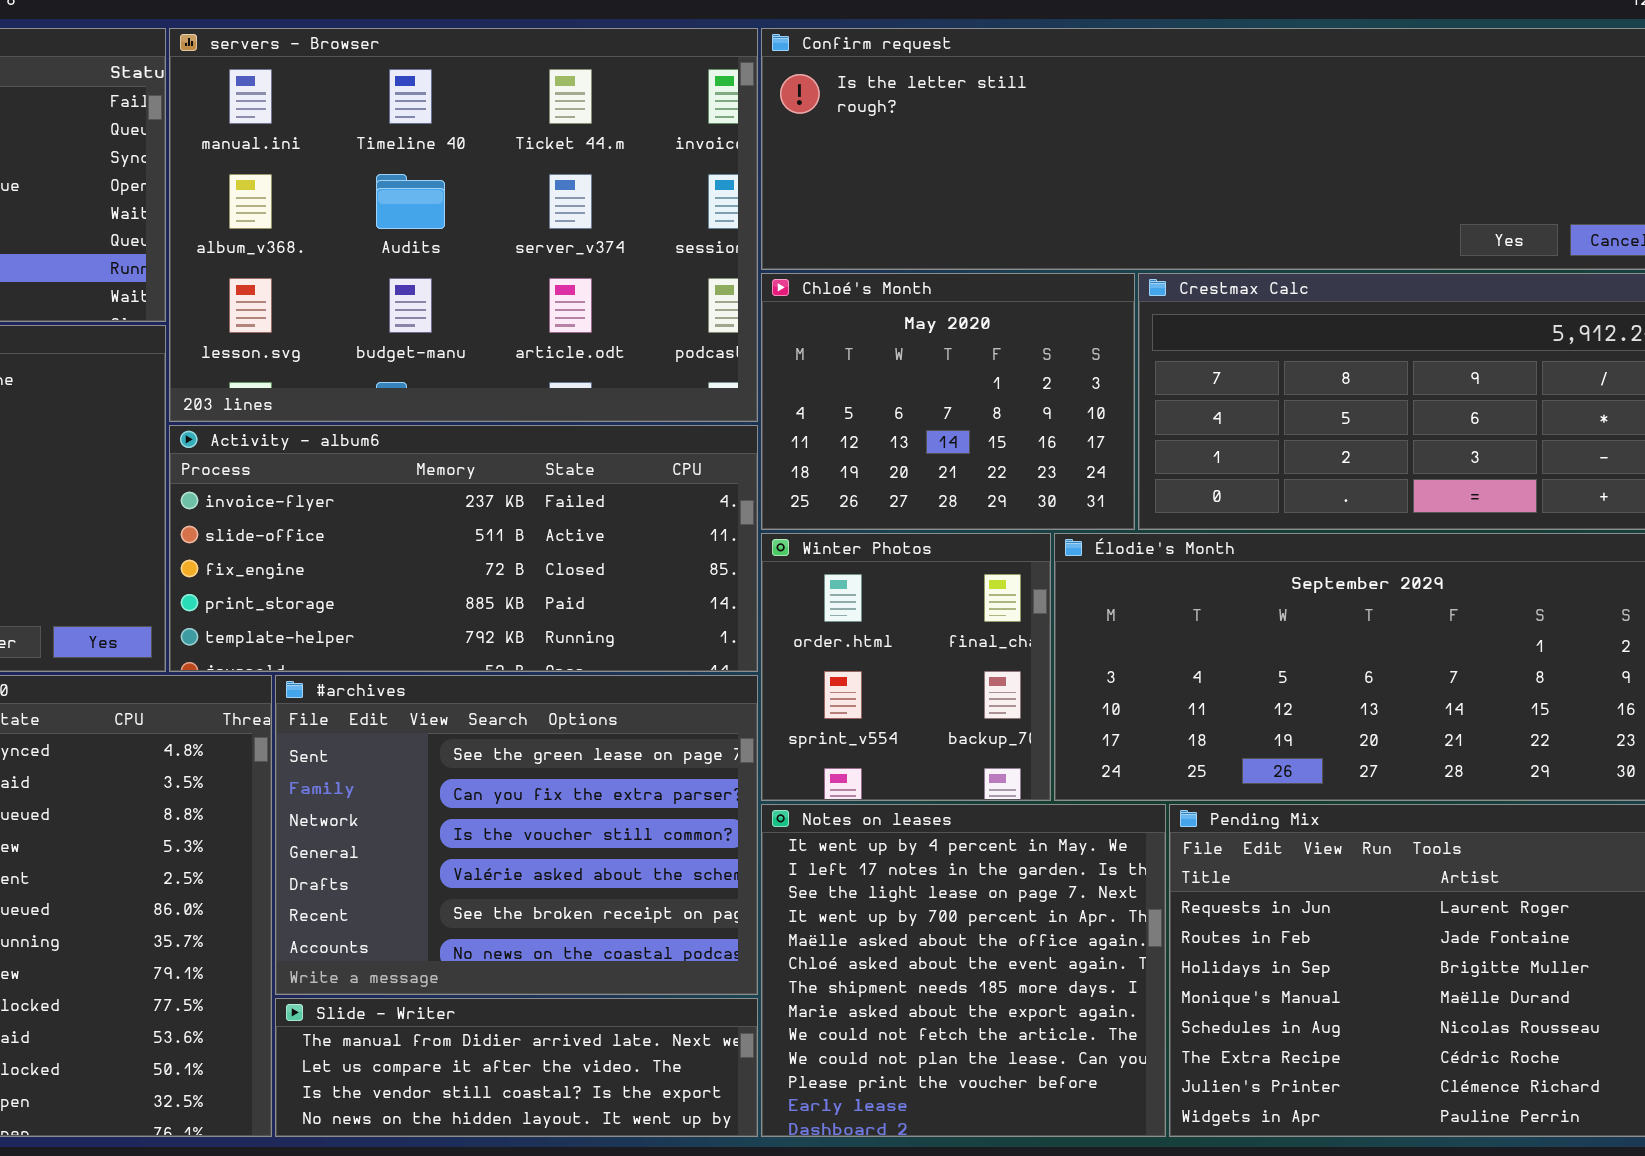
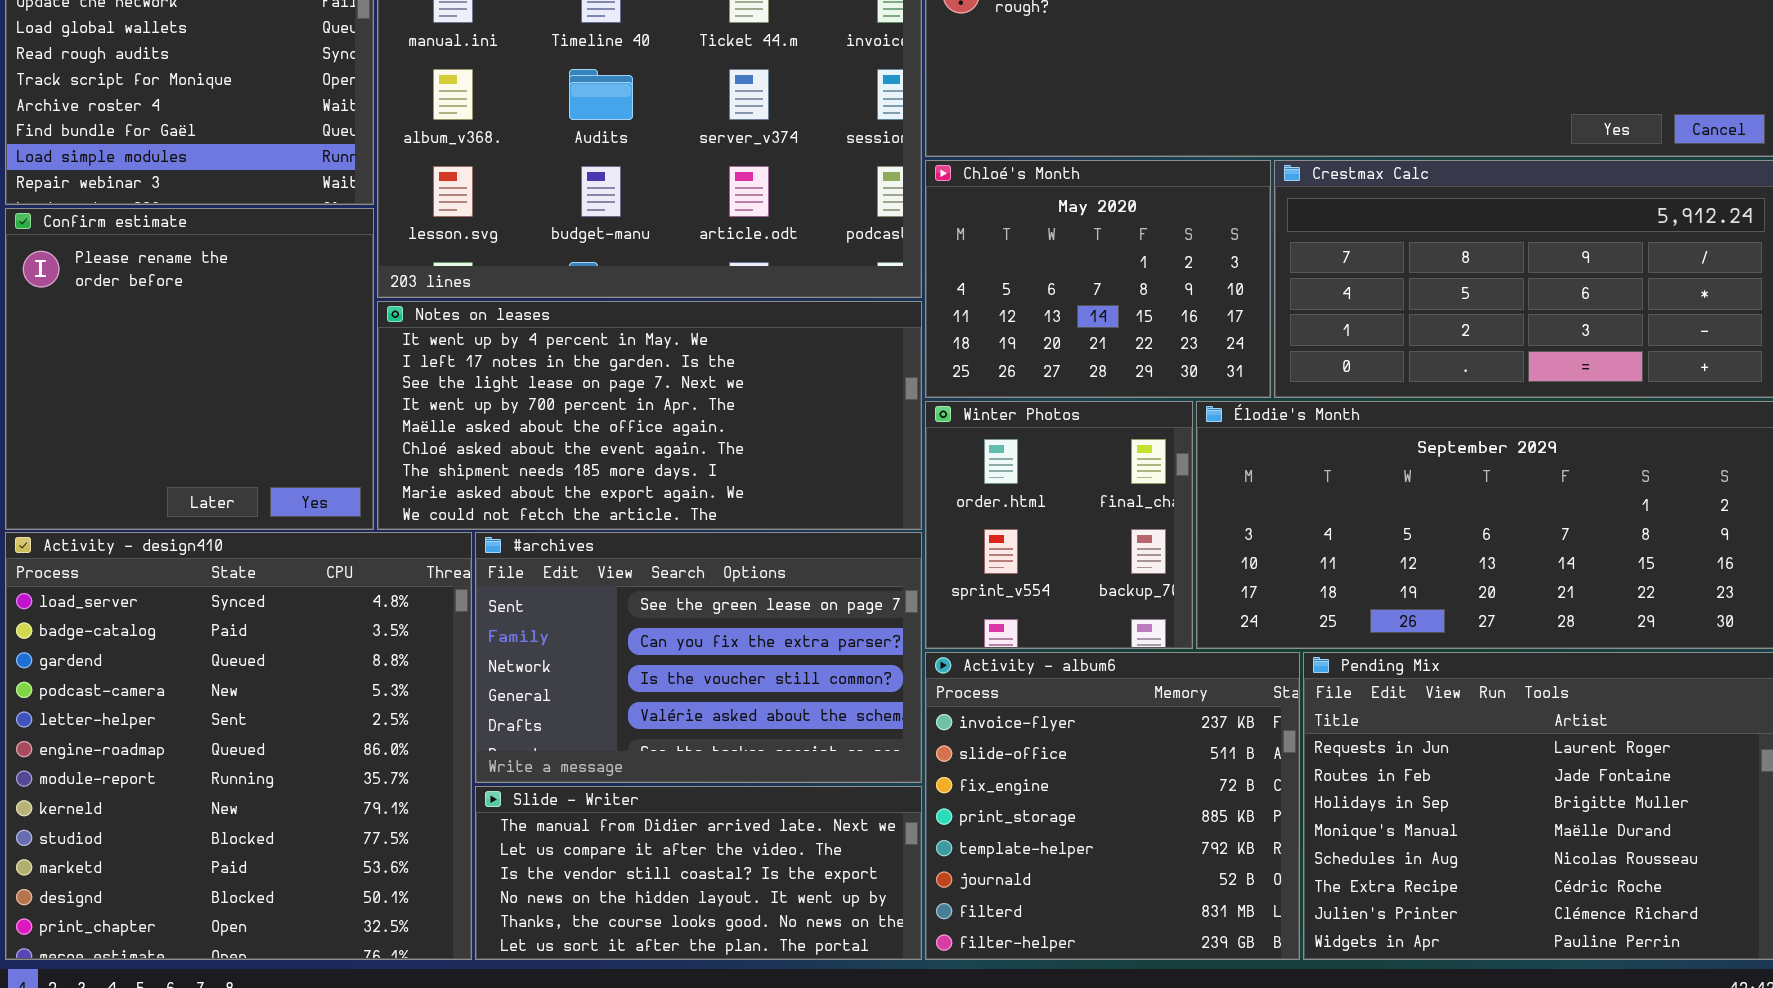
Activity - album6: [169,425,758,672] -> [925,652,1300,960], moved, resized
#archives: [275,675,758,995] -> [475,532,922,783], resized
Notes on leases: [761,804,1166,1137] -> [377,301,922,530], moved, resized
Slide - Writer: [275,998,758,1137] -> [475,786,922,960], resized

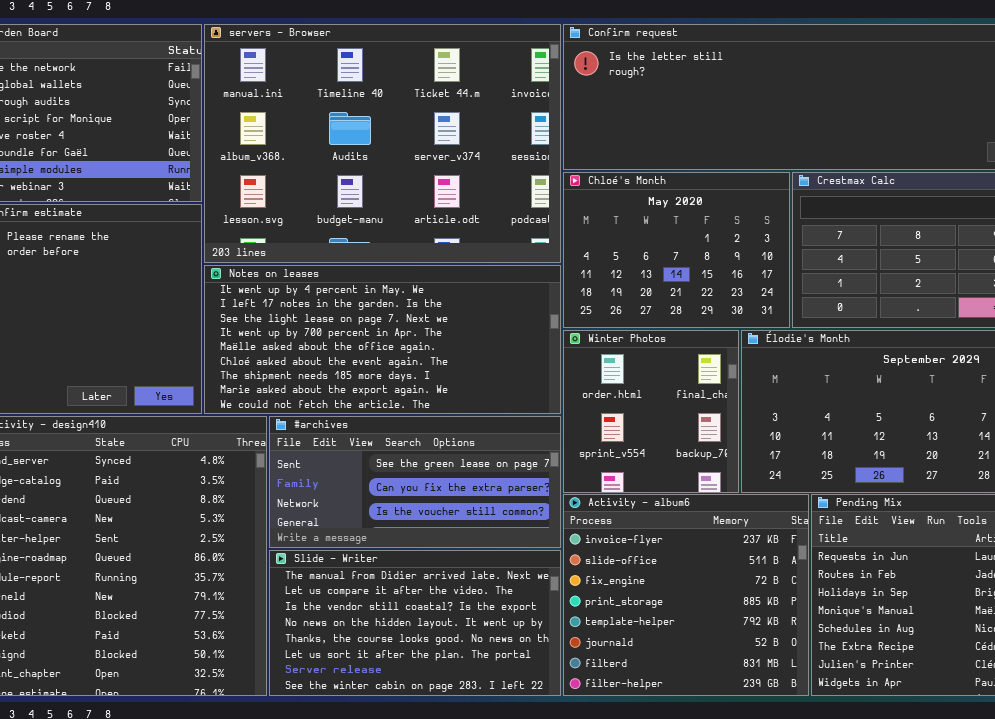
#archives: [475,532,922,783] -> [269,416,561,548], resized
Slide - Writer: [475,786,922,960] -> [269,550,561,696], resized

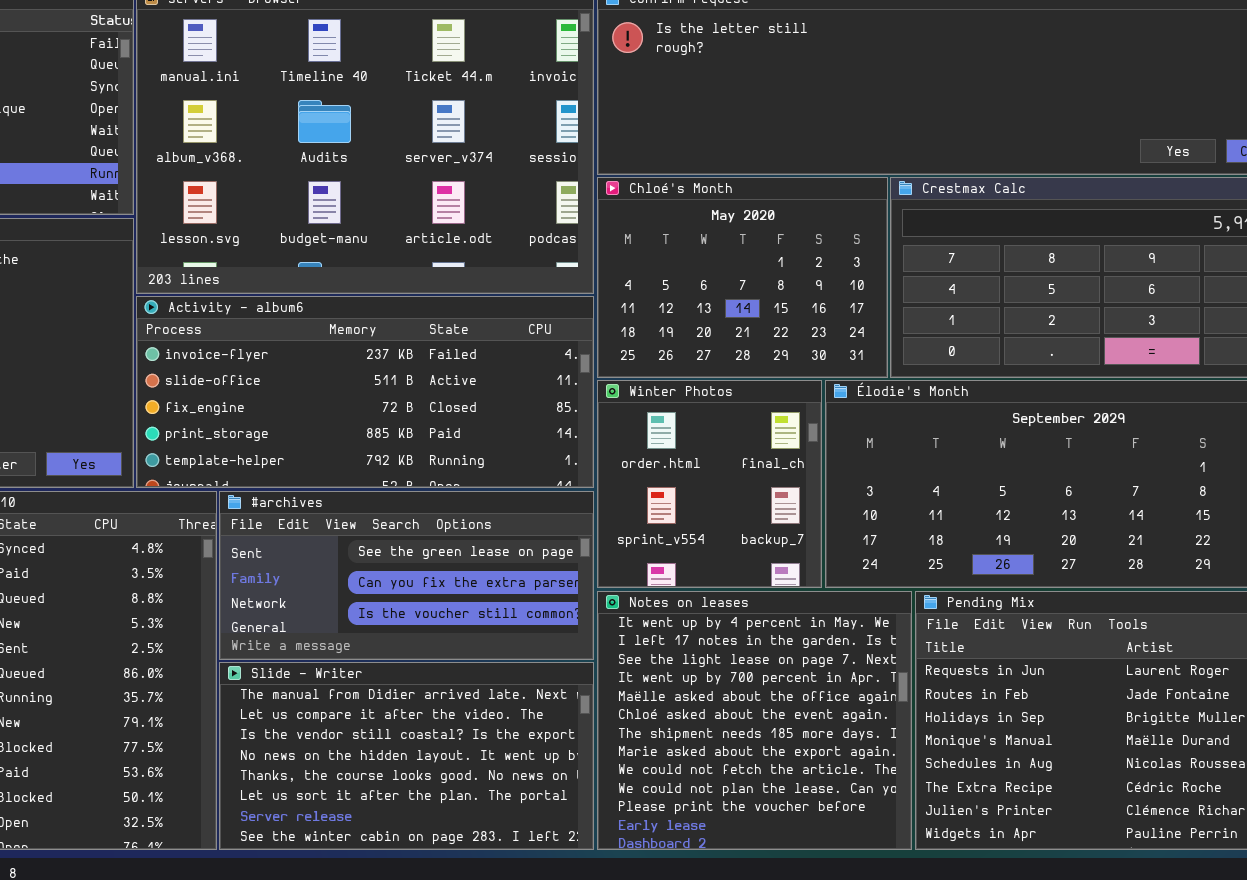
Notes on leases: [204,265,561,414] -> [597,591,912,850], moved, resized
Activity - album6: [563,494,809,696] -> [136,296,594,488], moved, resized

